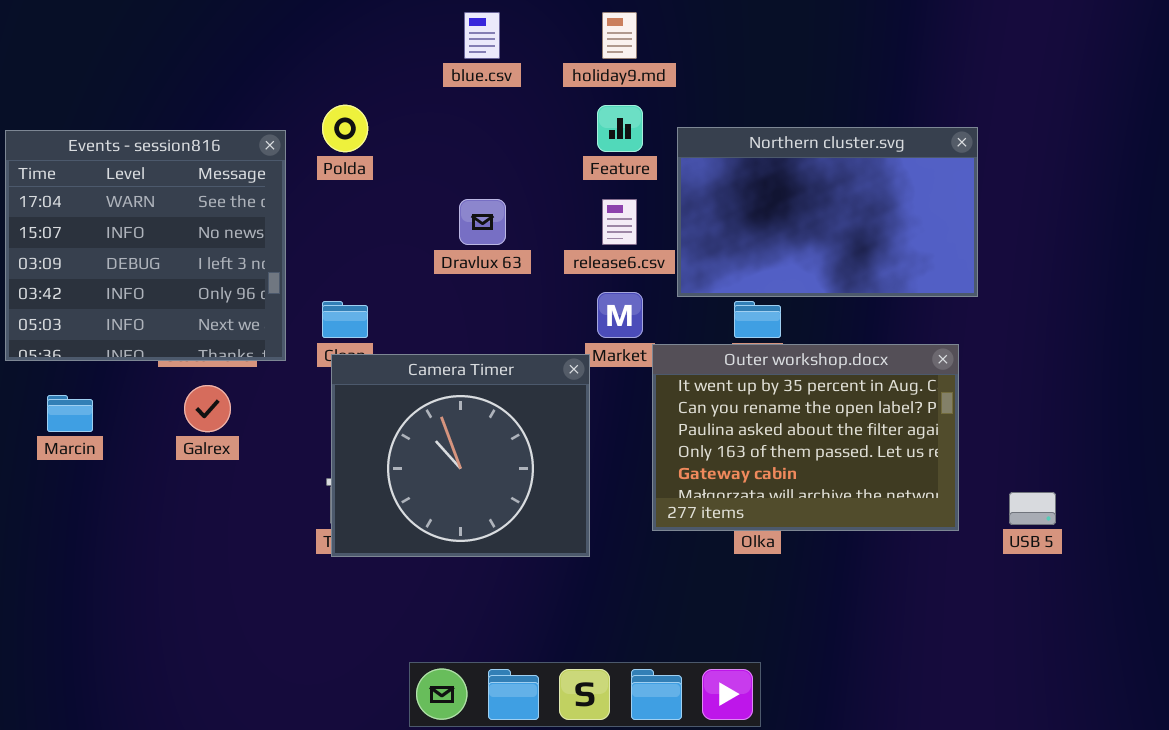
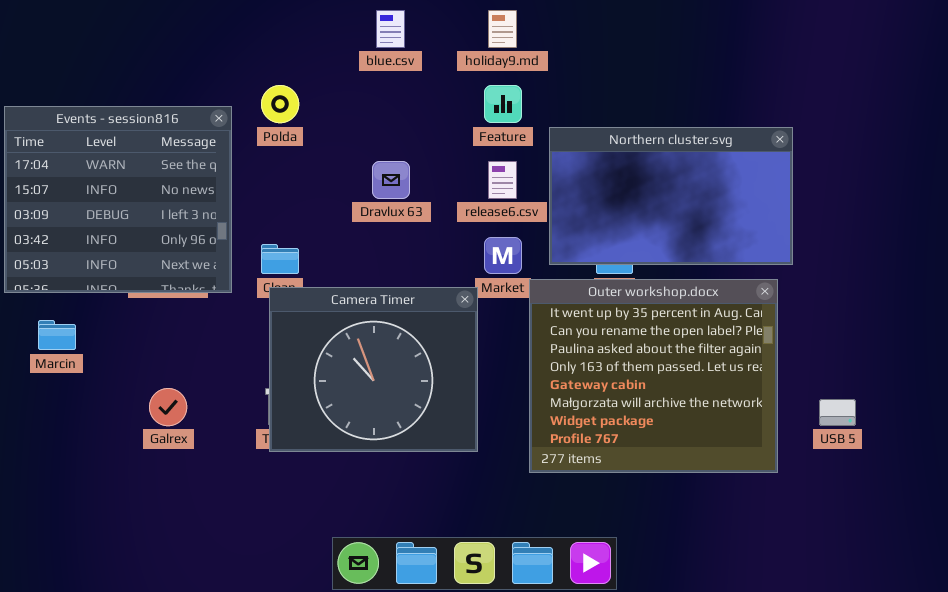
Northern cluster.svg: [677,127,978,297] -> [549,127,793,265], moved
Outer workshop.docx: [652,344,959,531] -> [529,279,778,473], resized
Galrex: [184,385,231,432] -> [149,388,187,426], moved

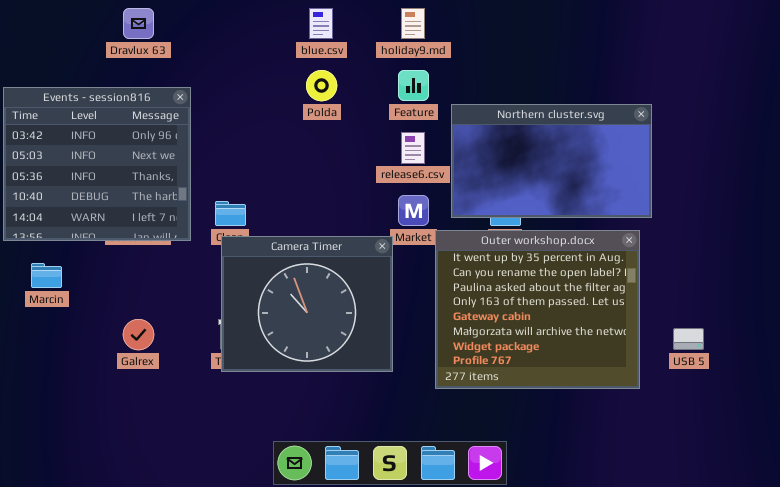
Polda: [261,85,299,123] -> [306,70,337,101], moved
Events - session816: [4,106,232,293] -> [3,87,191,241], scrolled down 3 rows
Dravlux 63: [372,161,410,199] -> [123,8,154,39], moved

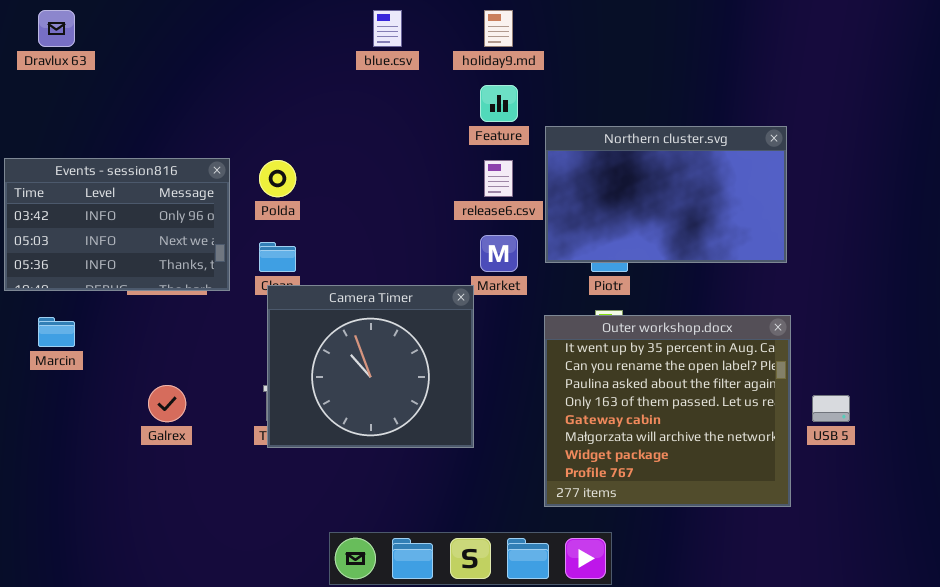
Dravlux 63: [123,8,154,39] -> [38,10,75,47], moved
Polda: [306,70,337,101] -> [259,160,296,197], moved
Events - session816: [3,87,191,241] -> [4,158,230,291], resized
Outer workshop.docx: [435,230,640,389] -> [544,315,791,507], moved

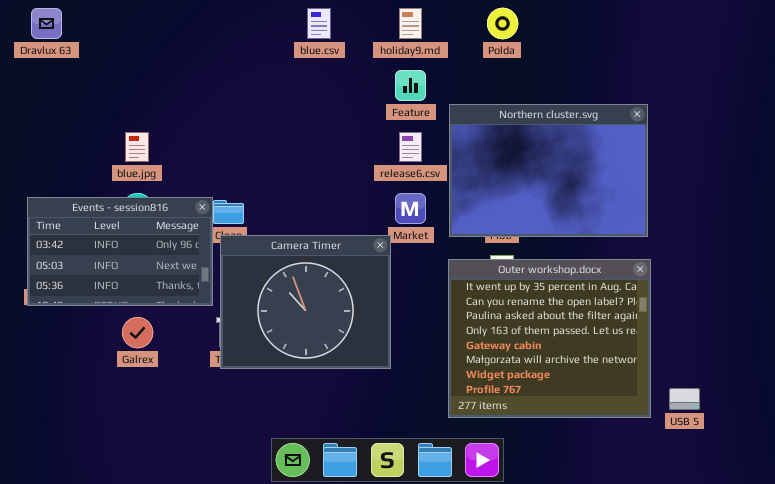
Northern cluster.svg: [545,126,787,263] -> [449,104,648,237], resized
Events - session816: [4,158,230,291] -> [27,197,213,306], moved
Polda: [259,160,296,197] -> [487,8,518,39], moved
USB 5: [812,395,850,422] -> [669,388,700,410], moved

